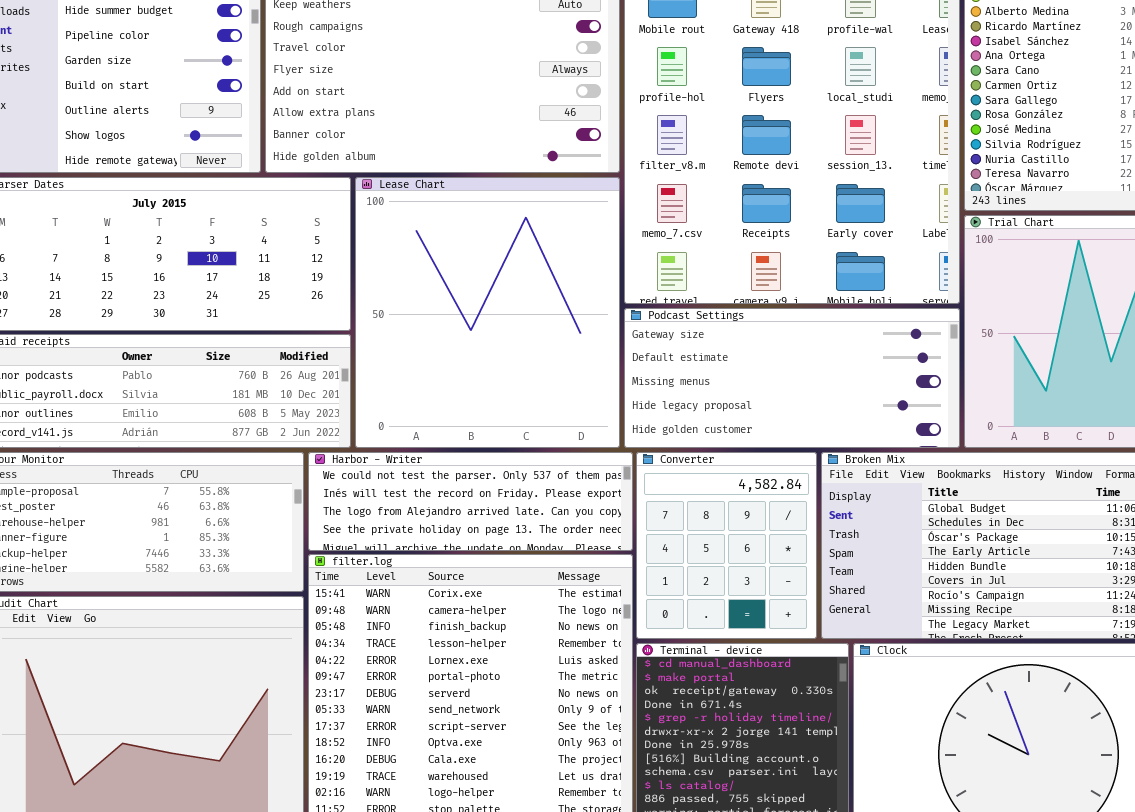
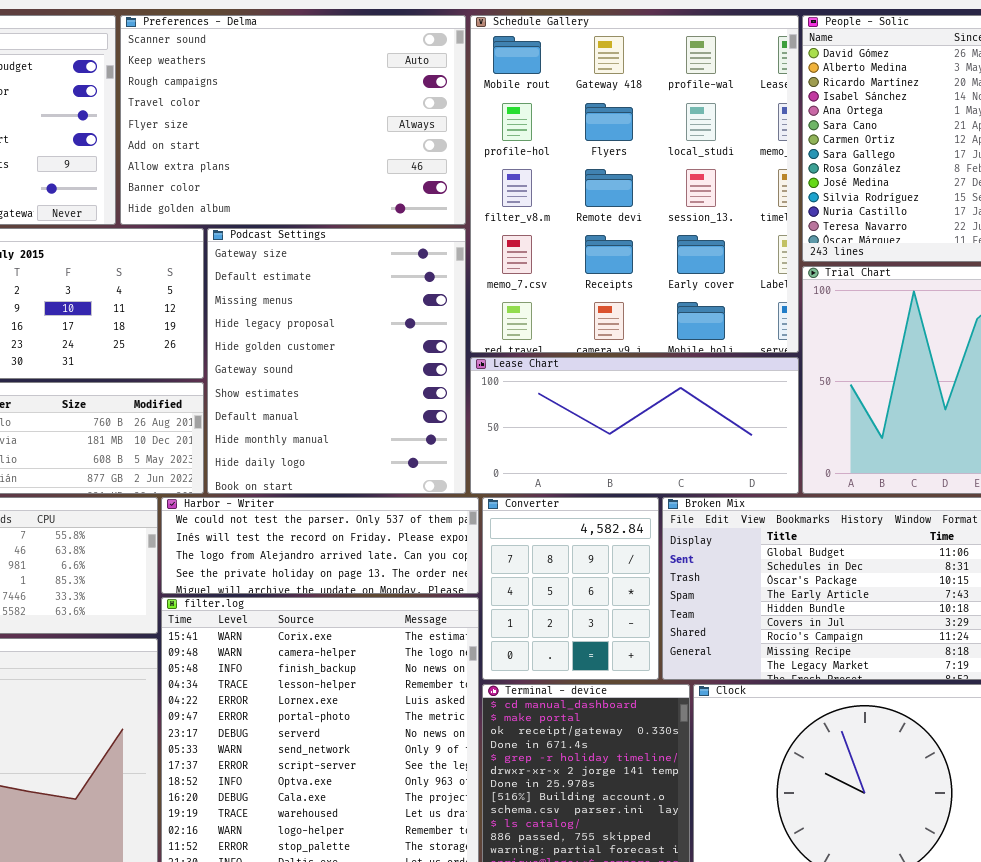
Lease Chart: [355,177,620,448] -> [470,357,799,494], moved, resized
Podcast Settings: [624,308,960,448] -> [207,228,466,494], moved, resized

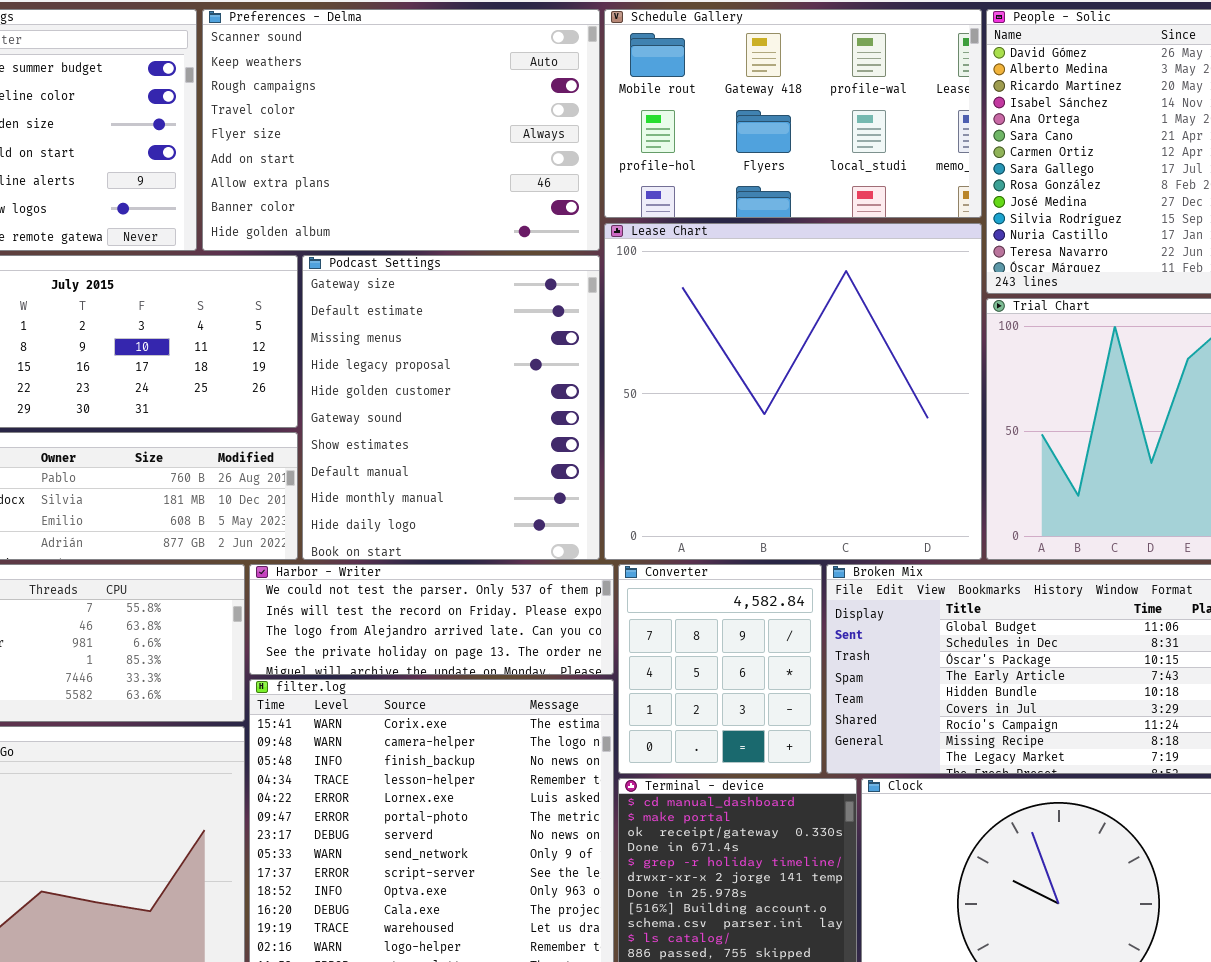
Schedule Gallery: [470,15,799,353] -> [604,9,982,218], resized
Lease Chart: [470,357,799,494] -> [604,223,982,560], resized

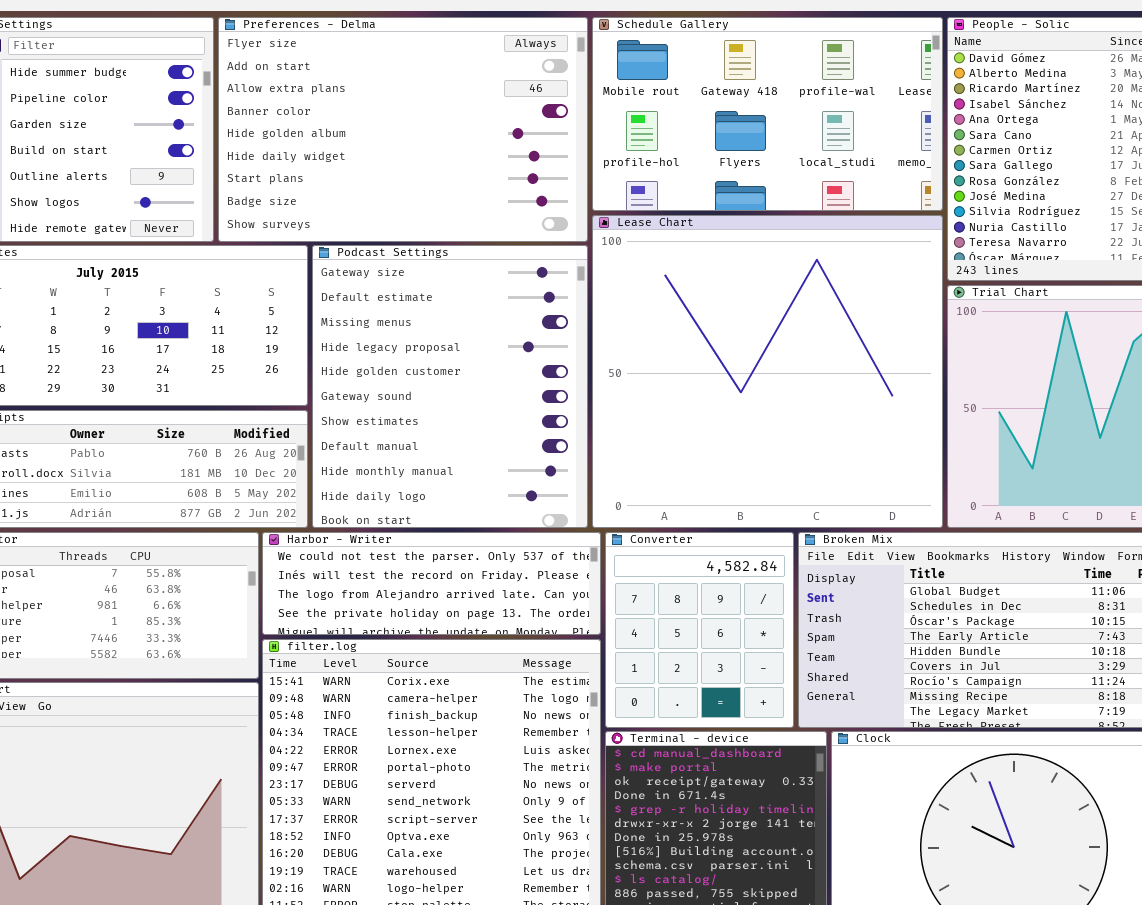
Preferences - Delma: [202,9,600,251] -> [218,17,588,242], scrolled down 4 rows

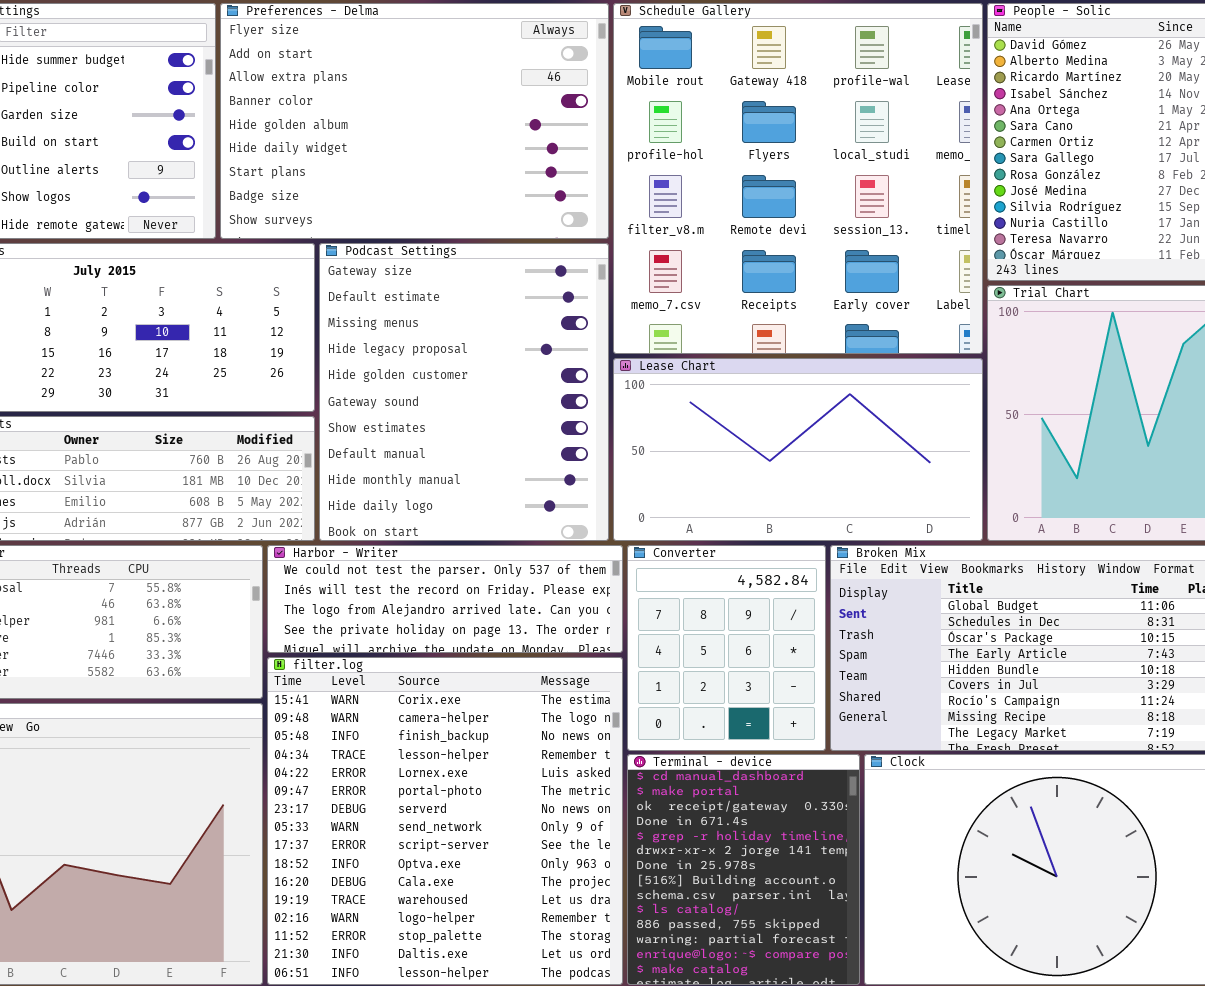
Schedule Gallery: [592,17,943,211] -> [613,3,983,354], resized
Lease Chart: [592,215,943,528] -> [613,358,983,541], resized

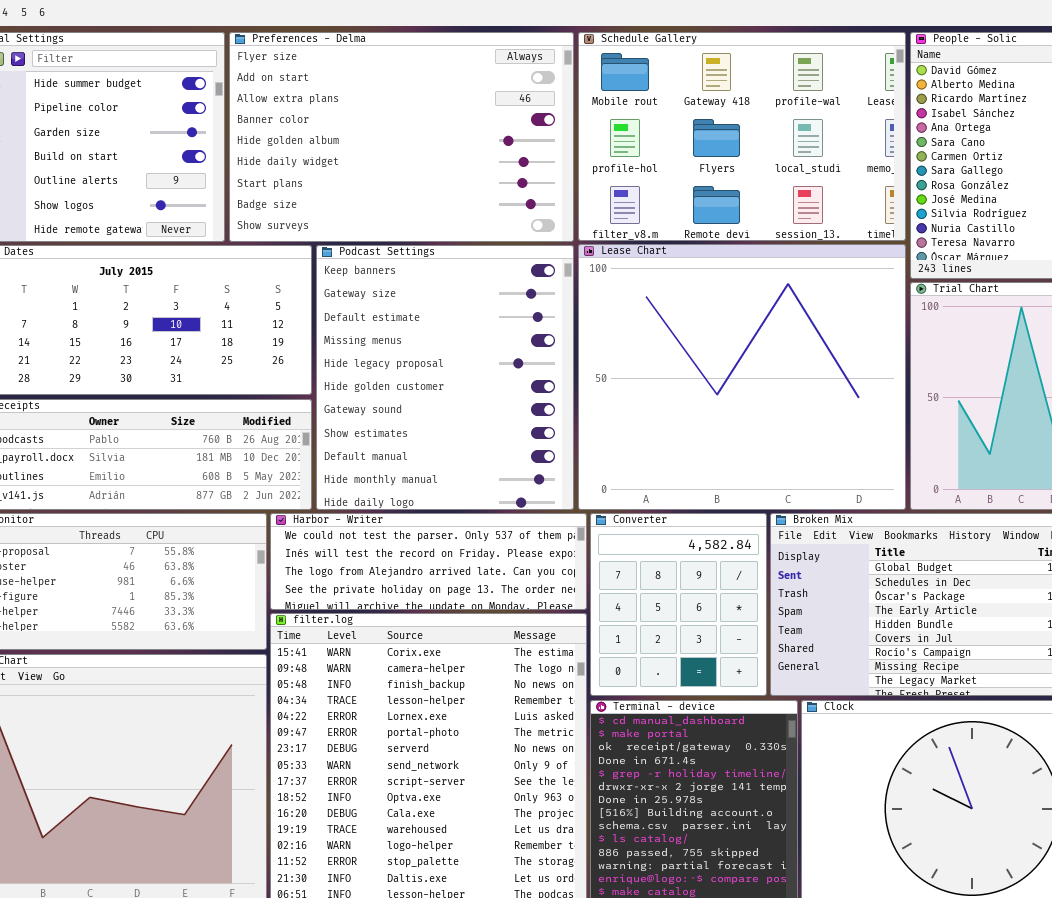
Schedule Gallery: [613,3,983,354] -> [578,32,906,241], resized
Podcast Settings: [319,243,609,541] -> [316,245,574,510], scrolled up 1 row
Lease Chart: [613,358,983,541] -> [578,244,906,510], resized

